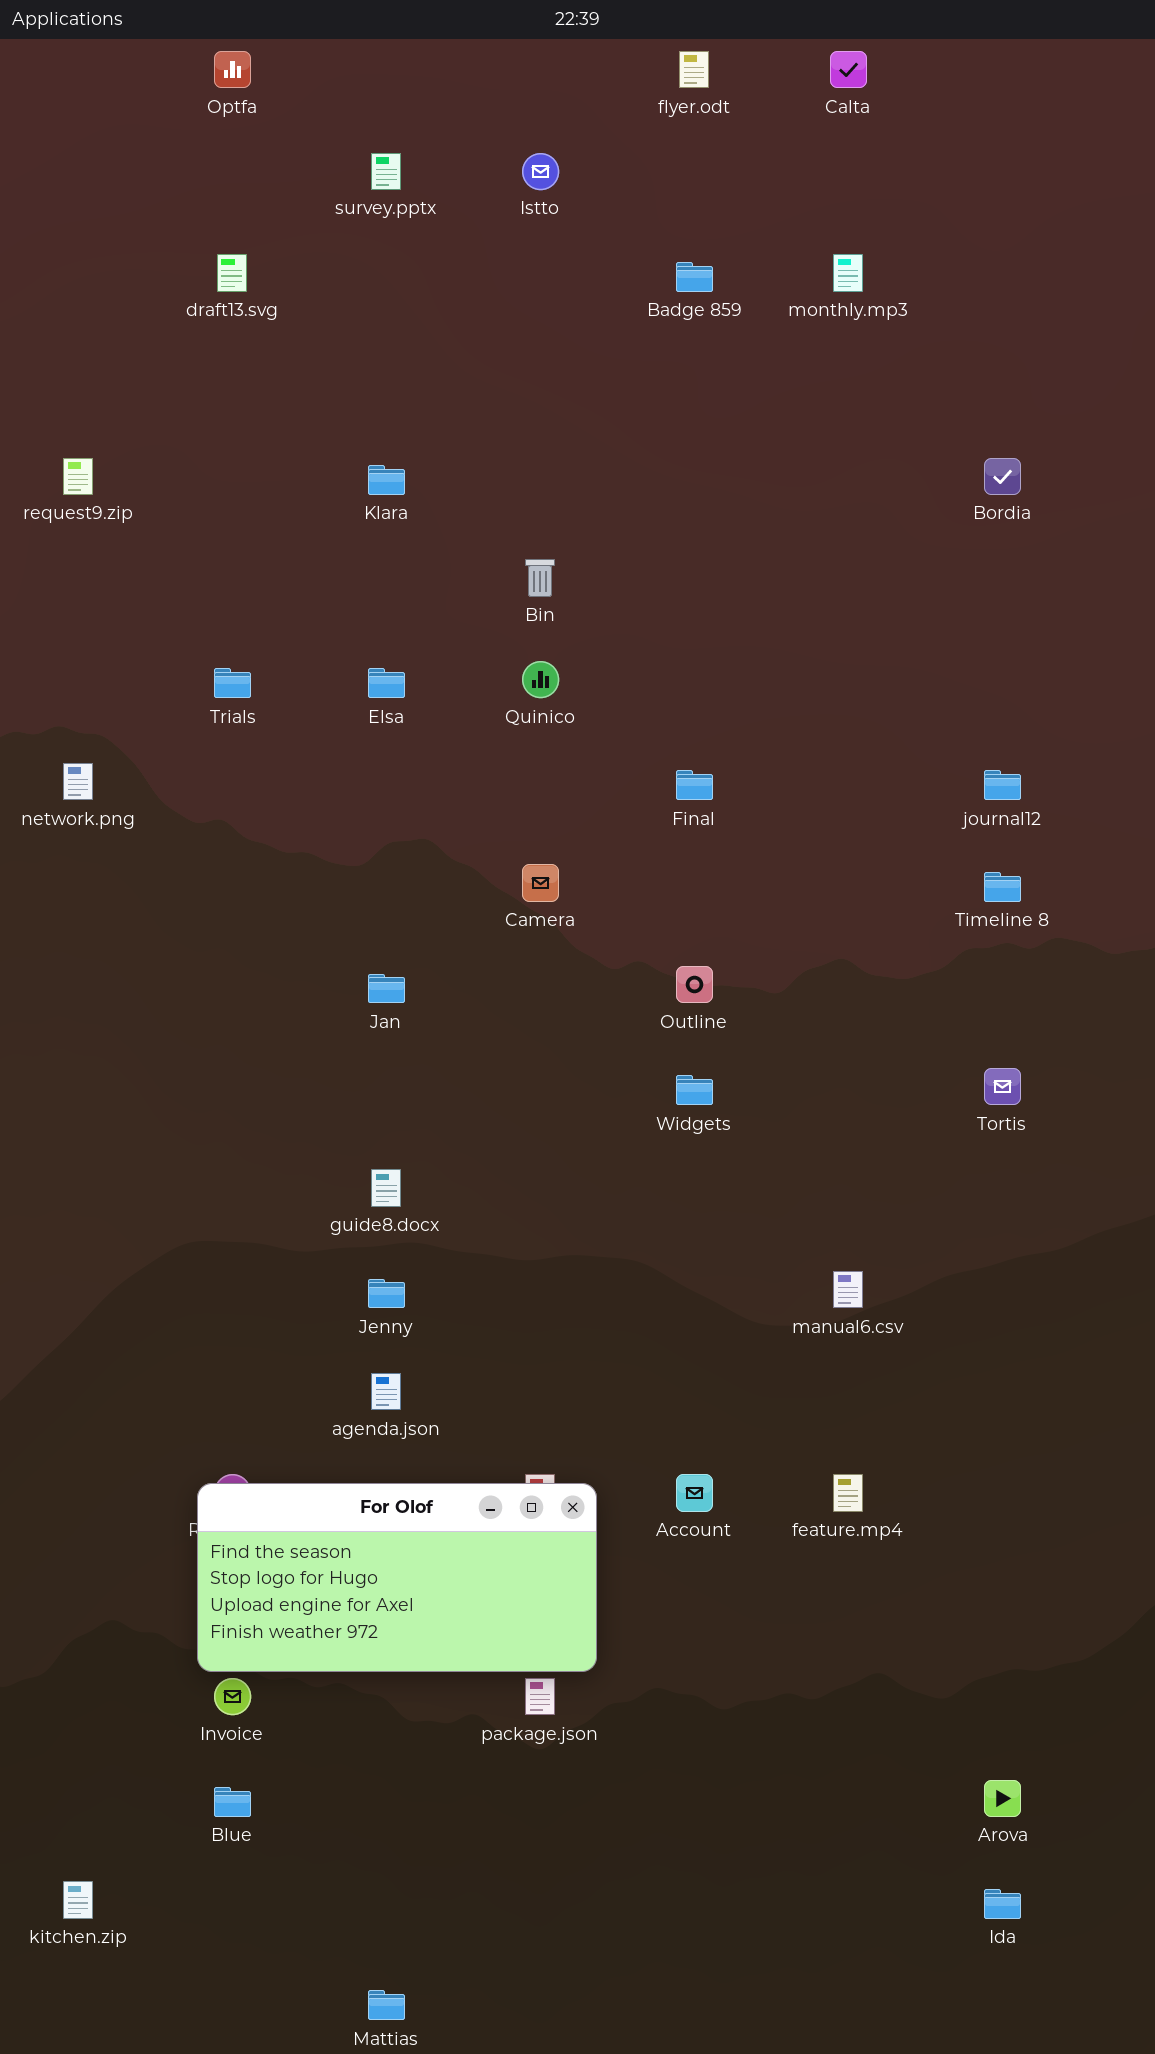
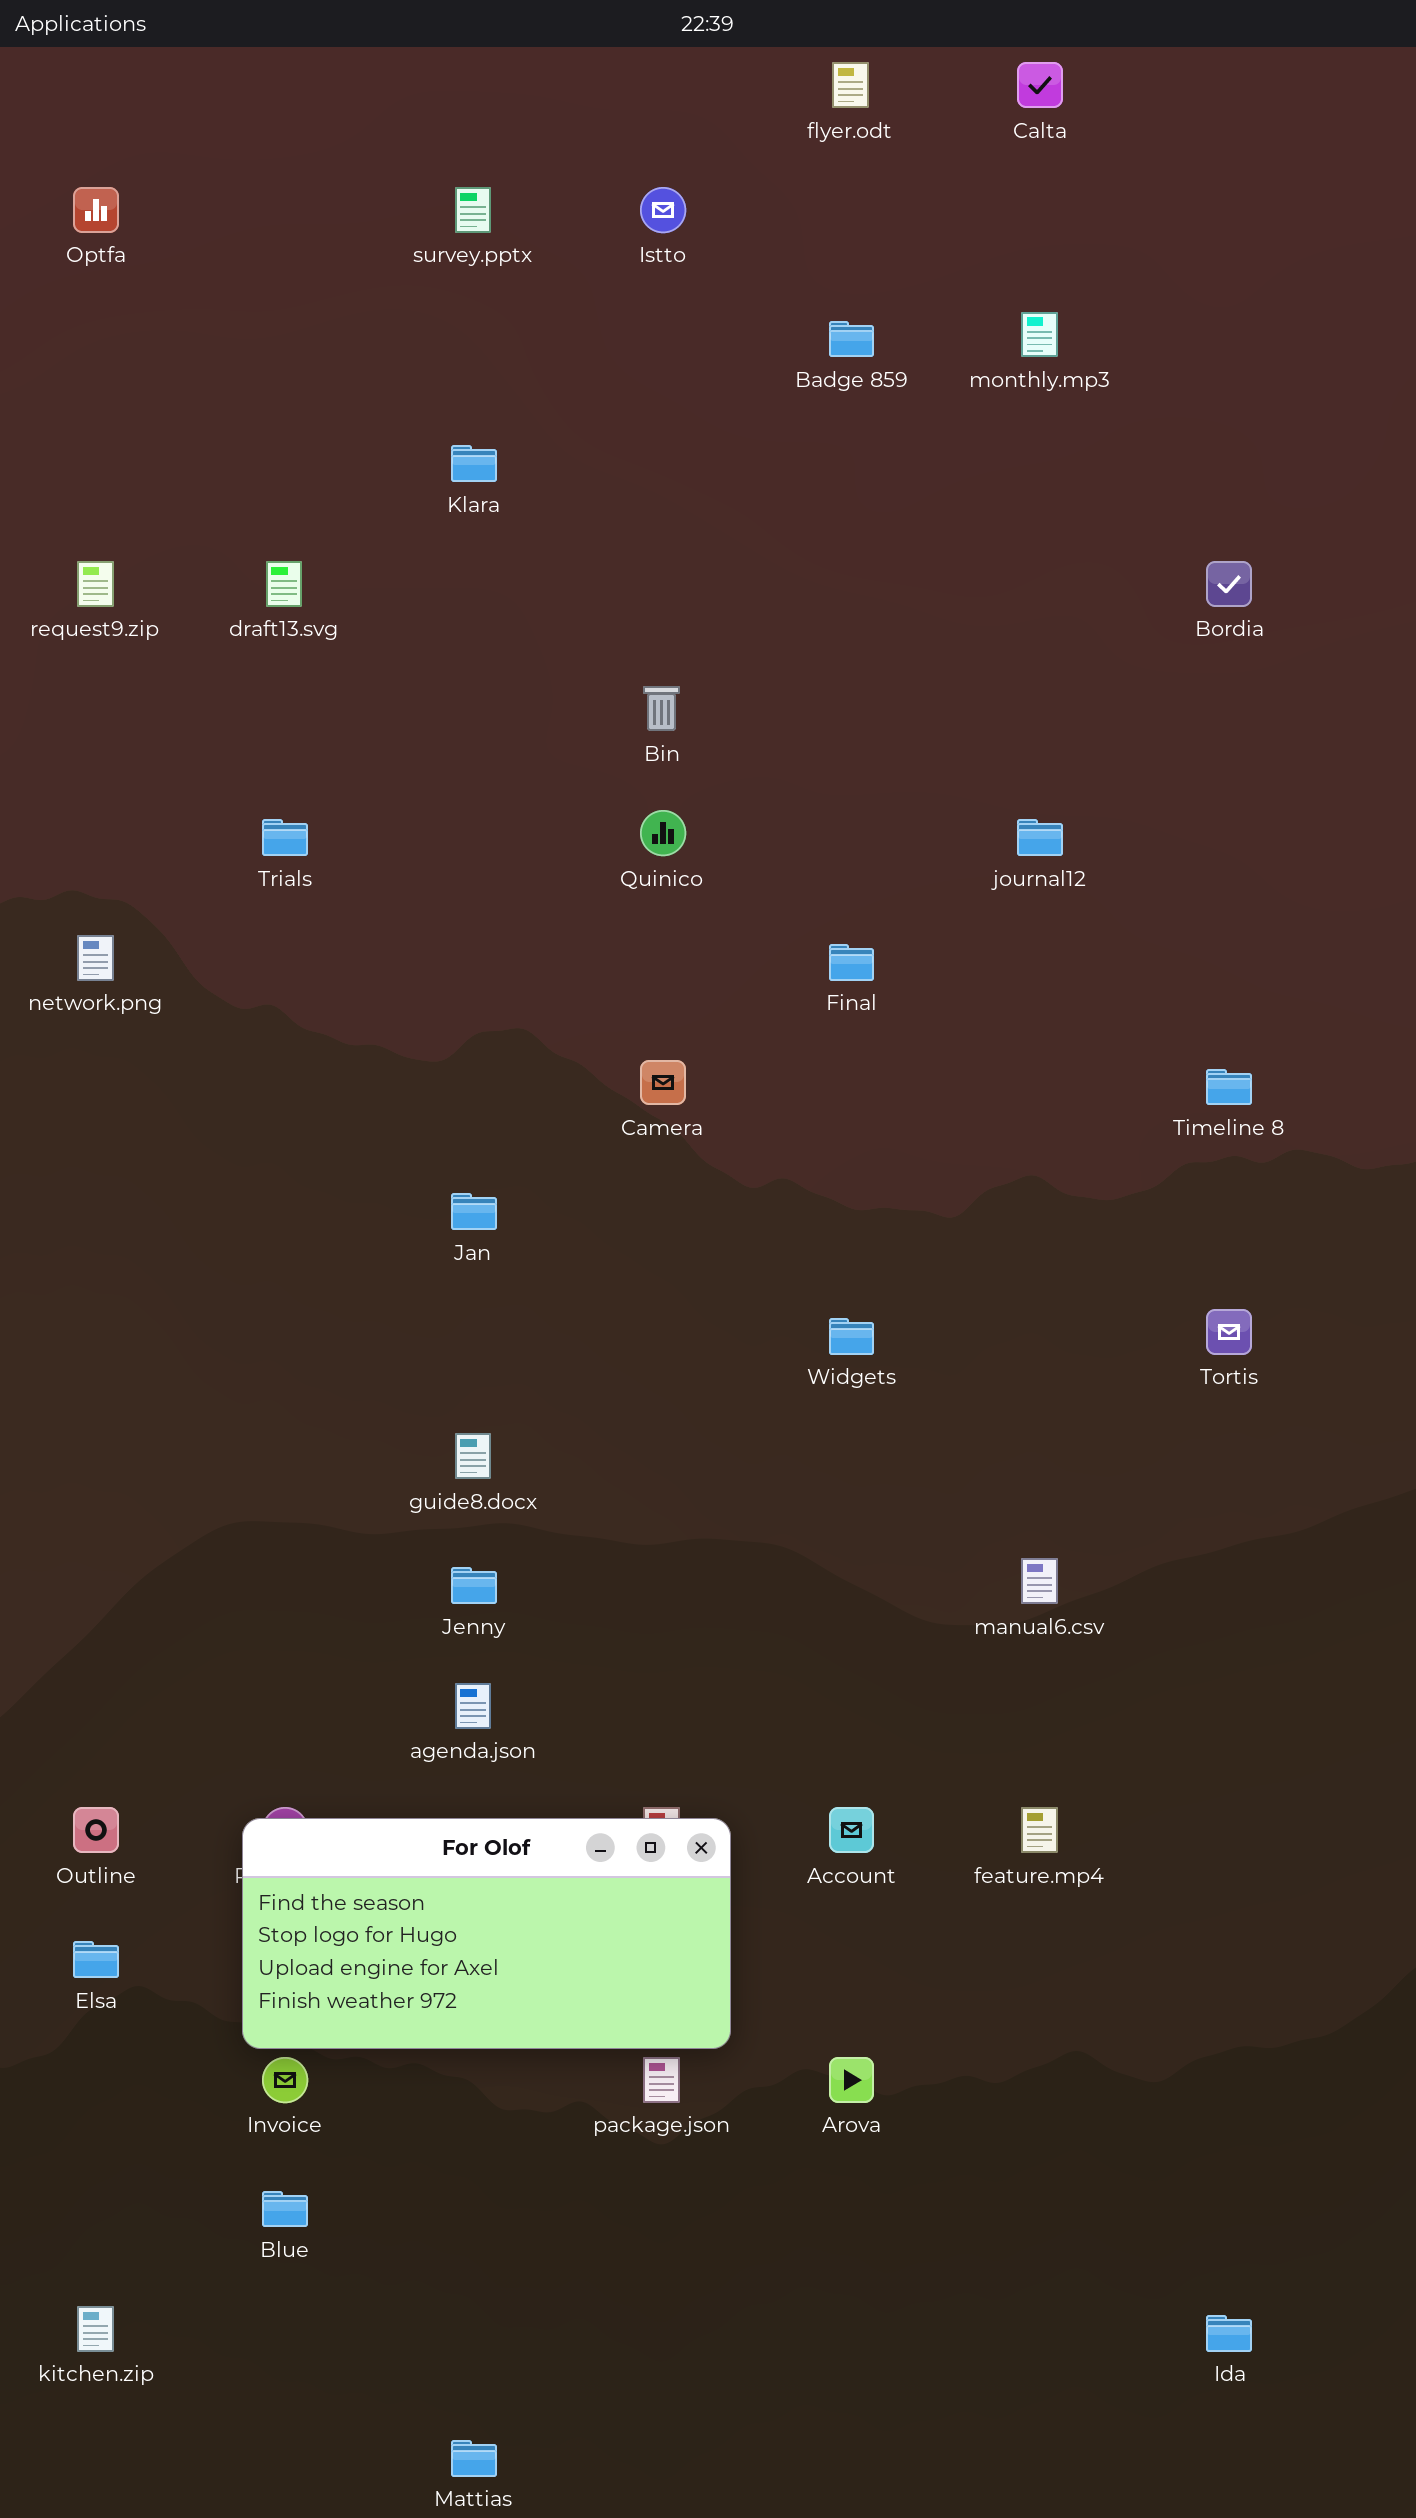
Optfa: [214,51,251,88] -> [73,187,119,233], moved
draft13.svg: [217,254,247,292] -> [266,561,302,607], moved
Klara: [368,465,405,495] -> [451,445,497,482], moved
Elsa: [368,668,405,698] -> [73,1941,119,1978], moved
journal12: [984,770,1021,800] -> [1017,819,1063,856], moved
Outline: [676,966,713,1003] -> [73,1807,119,1853], moved
Arova: [984,1780,1021,1817] -> [829,2057,874,2103], moved

